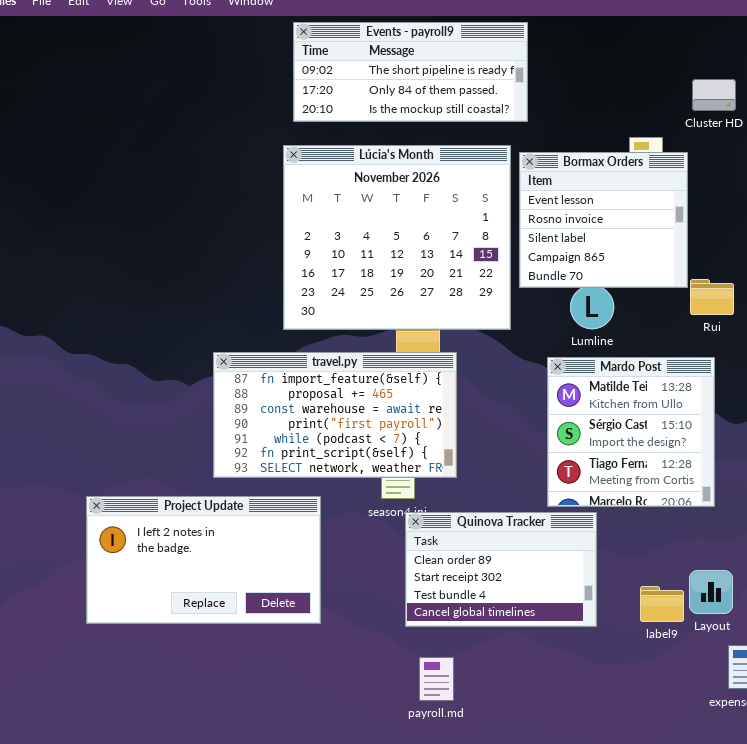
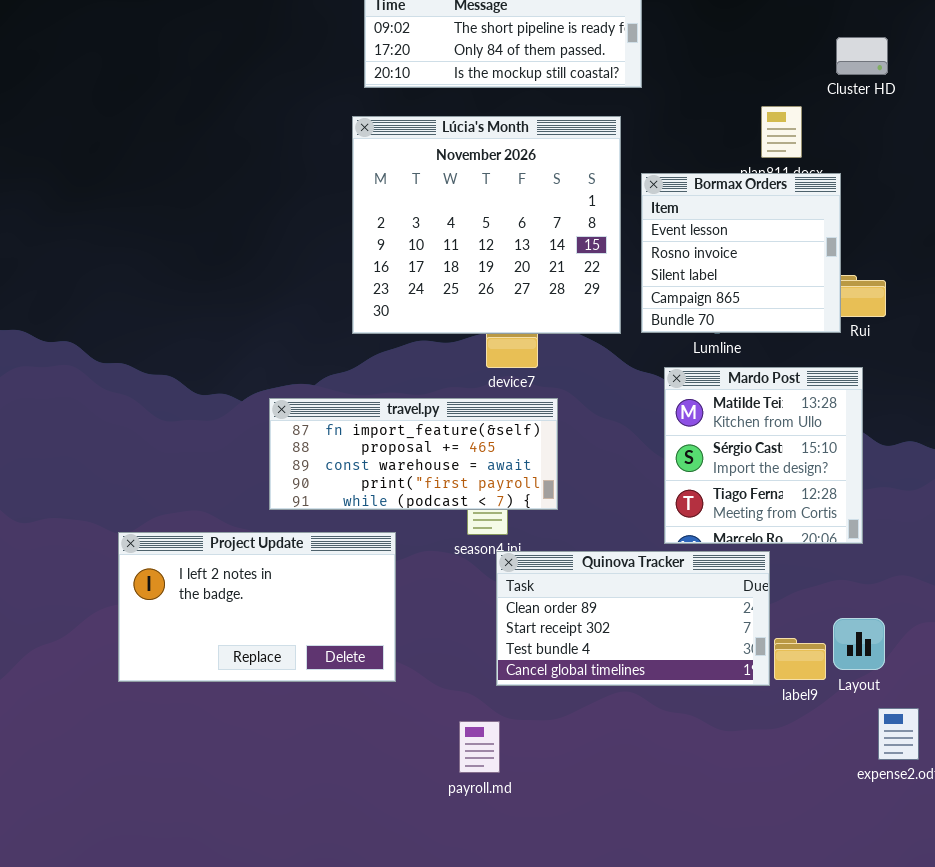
Bormax Orders: [519,152,688,288] -> [641,173,841,333], moved
travel.py: [213,352,457,478] -> [269,398,558,510], resized
Quinova Tracker: [405,512,597,627] -> [496,551,770,686], resized
payroll.md: [419,657,454,701] -> [459,721,500,773], moved

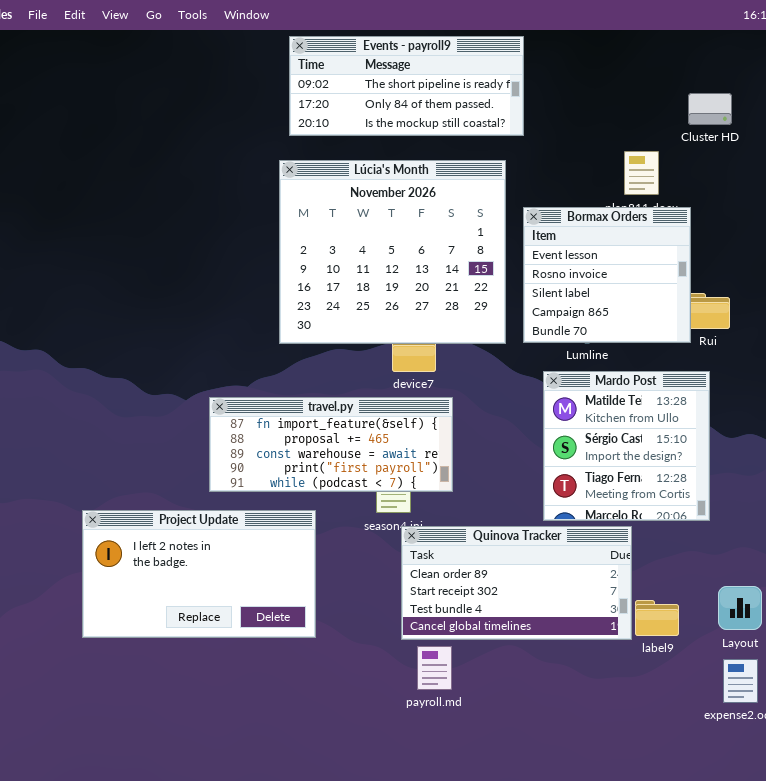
Layout: [833,618,885,670] -> [718,586,762,630], moved
payroll.md: [459,721,500,773] -> [417,646,452,690], moved

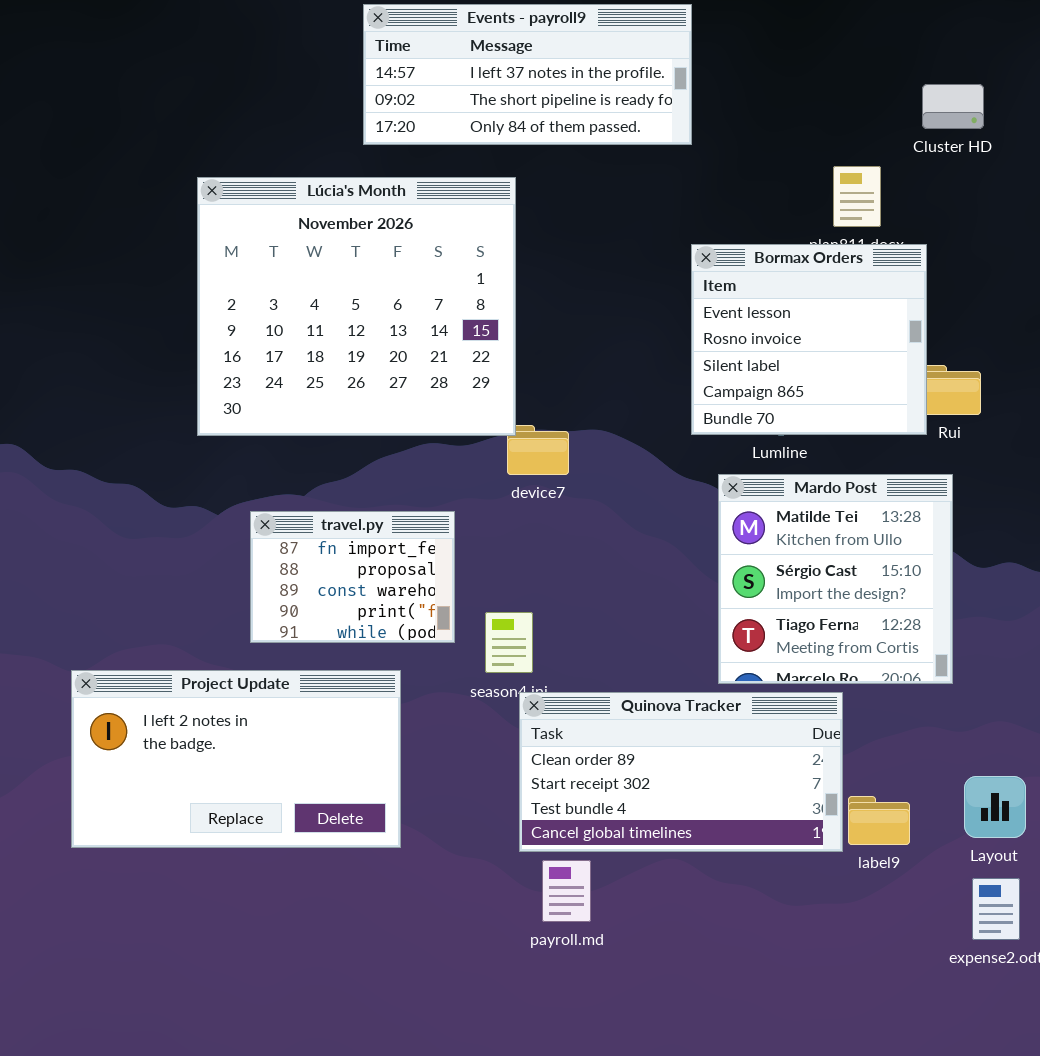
Events - payroll9: [289,36,524,136] -> [363,4,692,145], scrolled up 1 row
Lúcia's Month: [279,160,506,344] -> [197,177,516,436], moved
travel.py: [209,397,453,492] -> [250,511,455,643], resized

